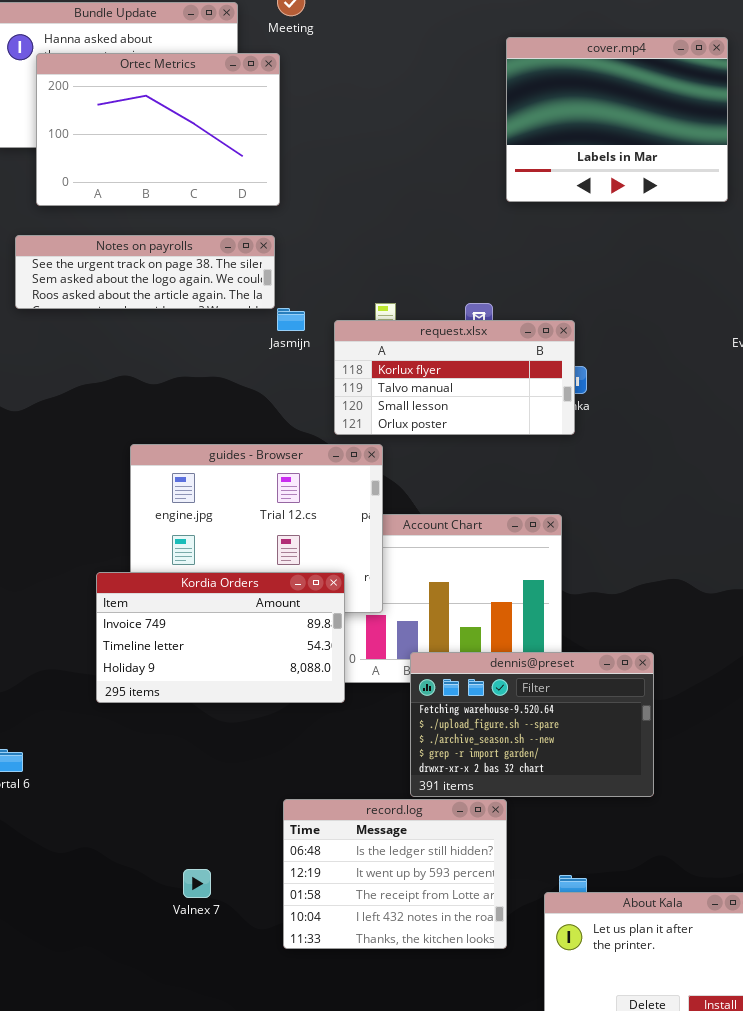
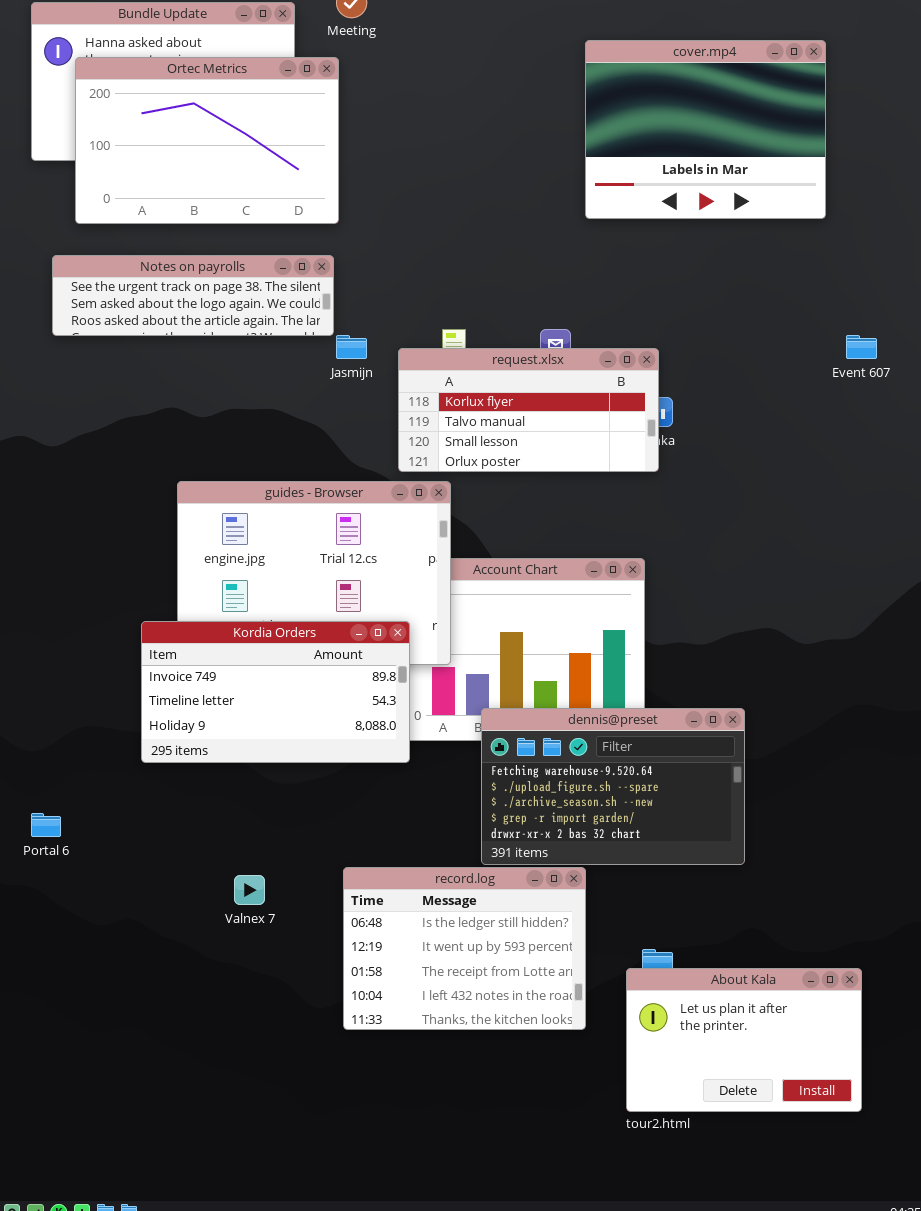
Valnex 7: [183,869,211,898] -> [234,875,265,905], moved

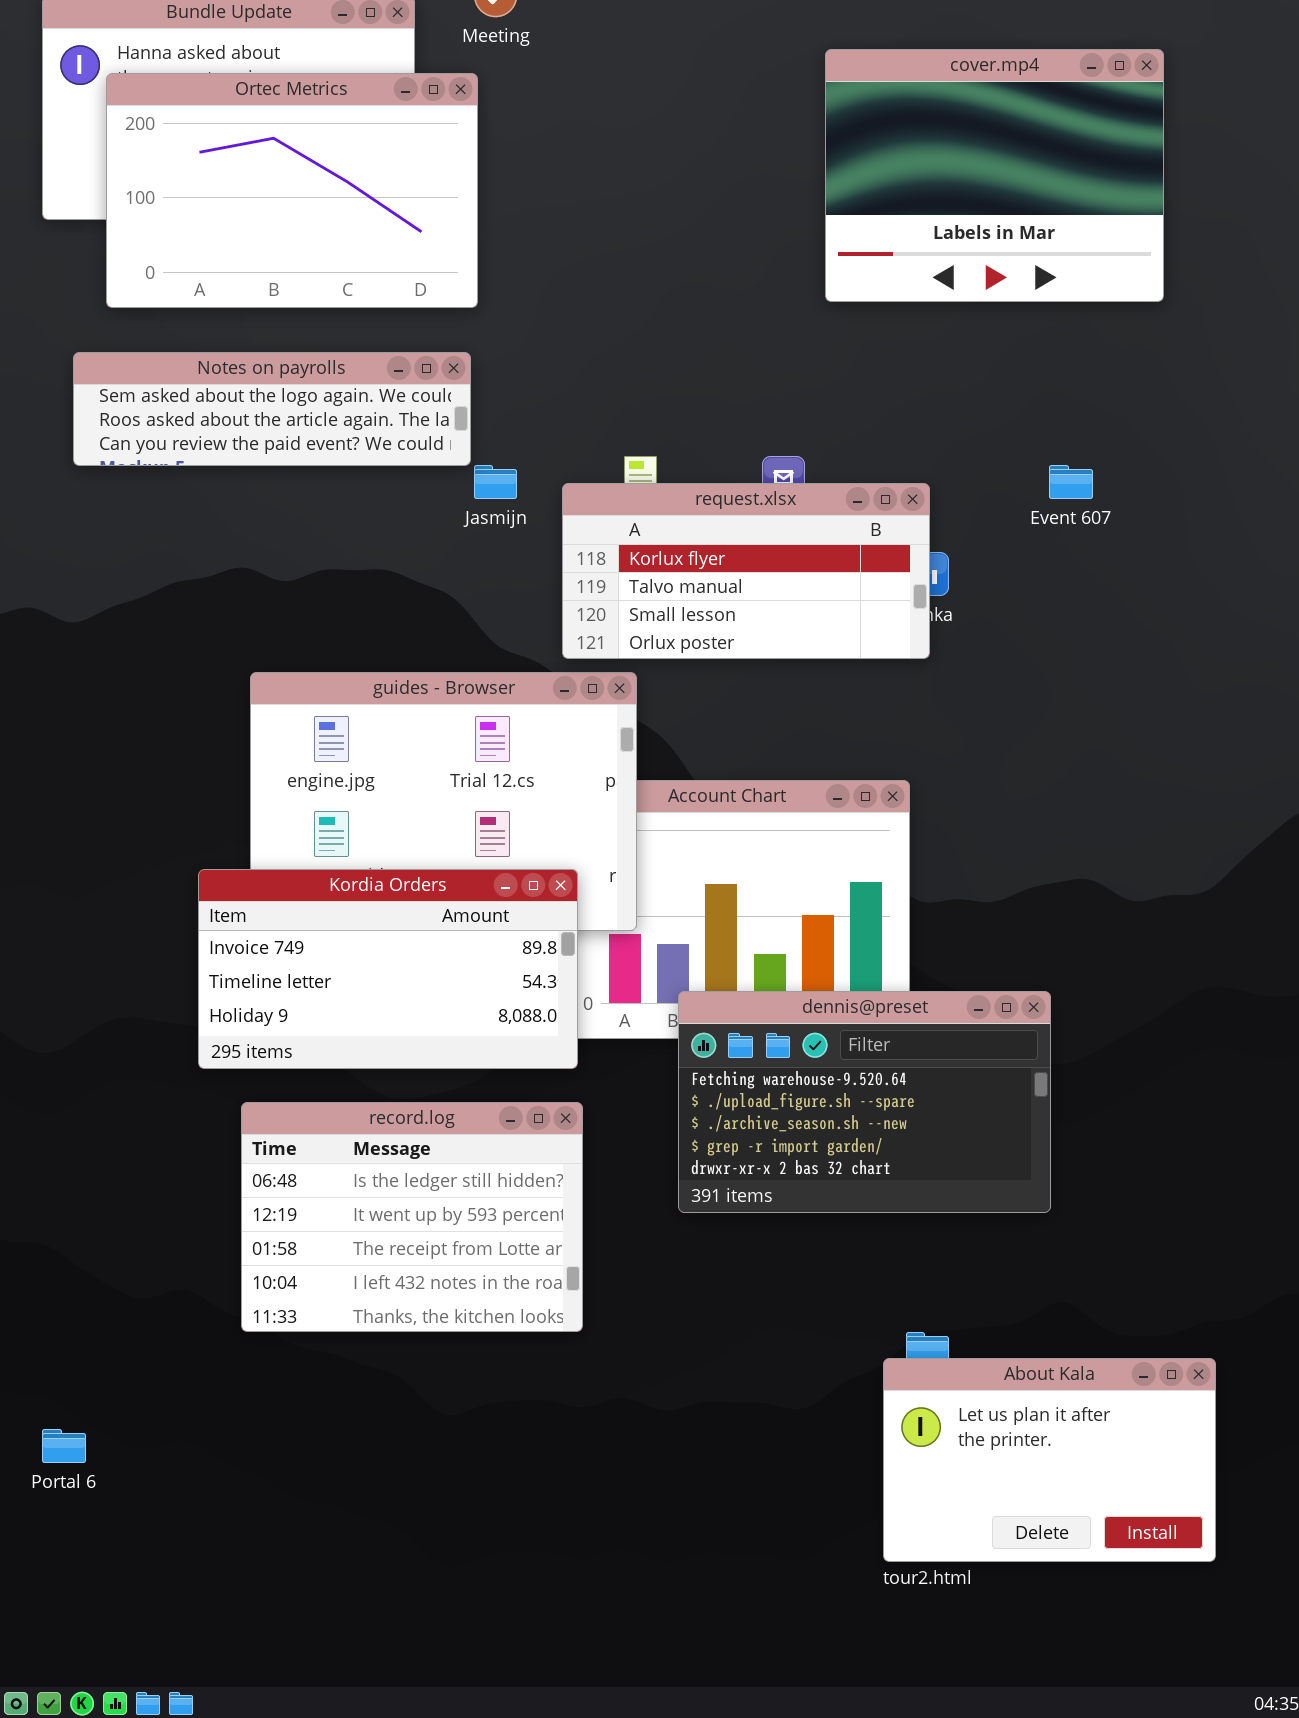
Notes on payrolls: [52,255,334,336] -> [73,352,471,466], scrolled down 1 row
Event 607: [846,335,877,359] -> [1049,465,1093,499], moved
Portal 6: [31,813,61,837] -> [42,1429,86,1463], moved
record.log: [343,867,586,1030] -> [241,1102,583,1332], moved

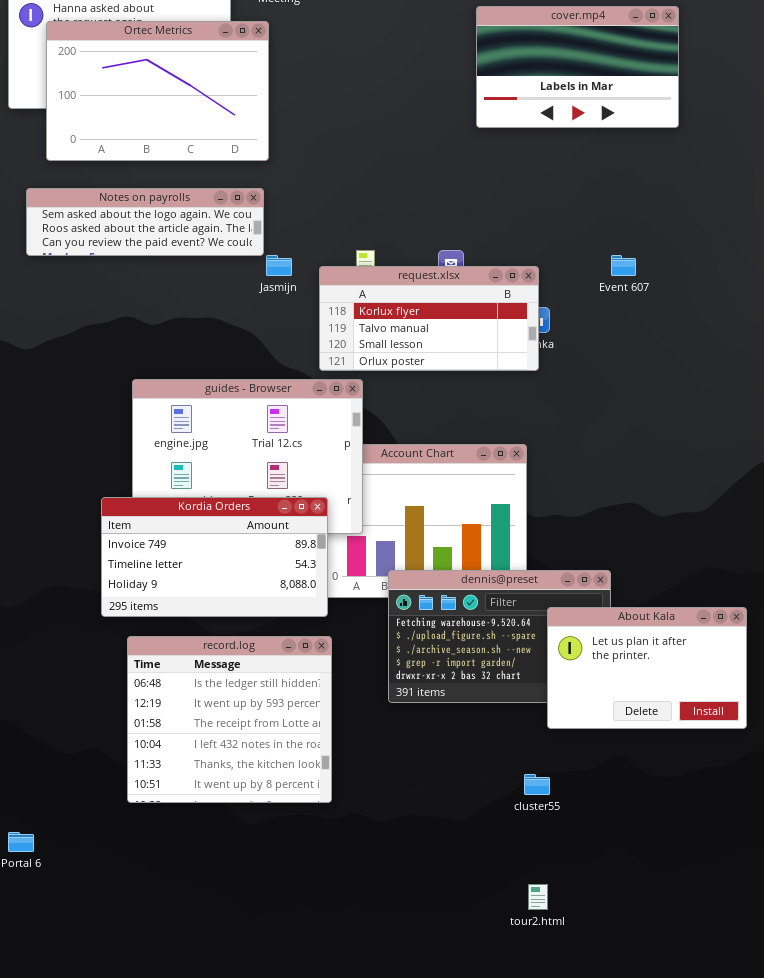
cover.mp4: [825,49,1164,302] -> [476,6,679,128], resized
record.log: [241,1102,583,1332] -> [127,636,332,803], resized
About Kala: [883,1358,1216,1562] -> [547,607,747,729], moved

